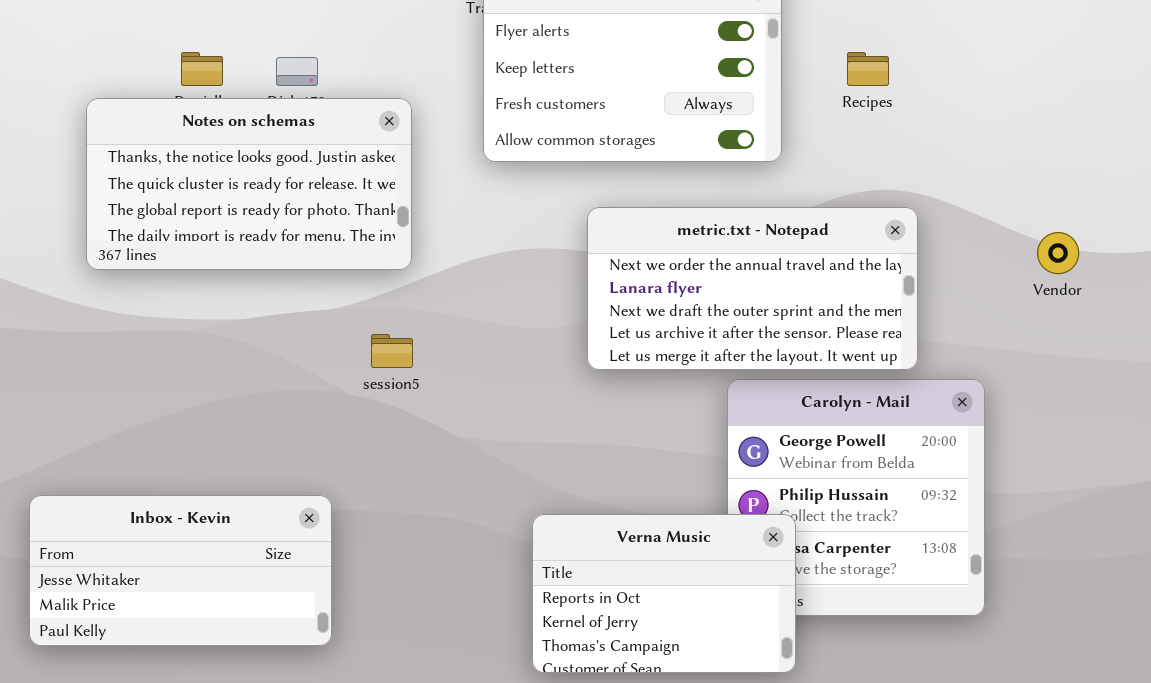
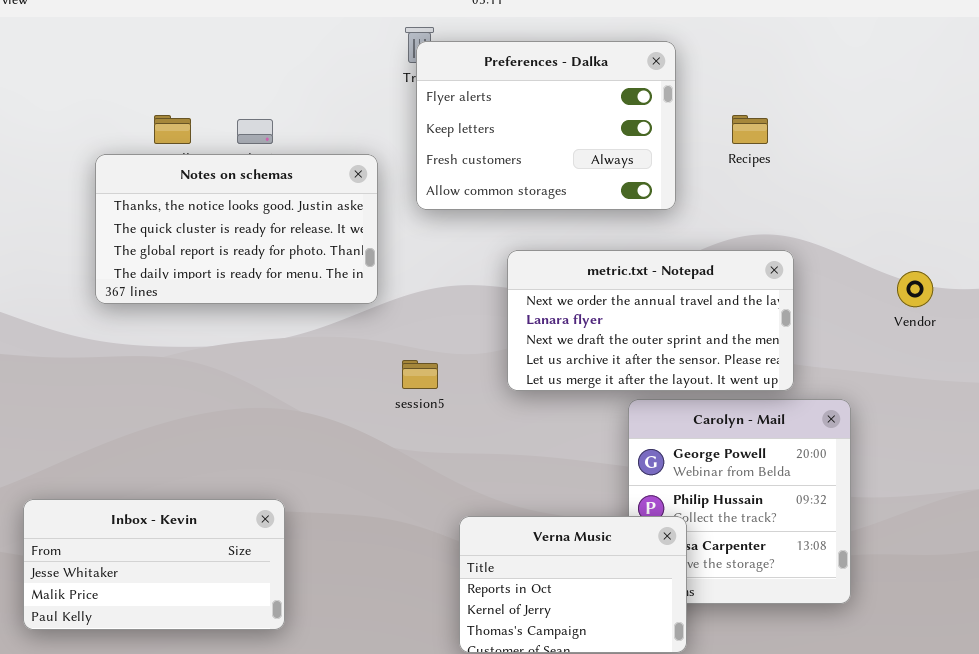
Notes on schemas: [86,98,412,270] -> [95,154,378,304], moved
session5: [371,334,413,368] -> [402,360,438,389], moved

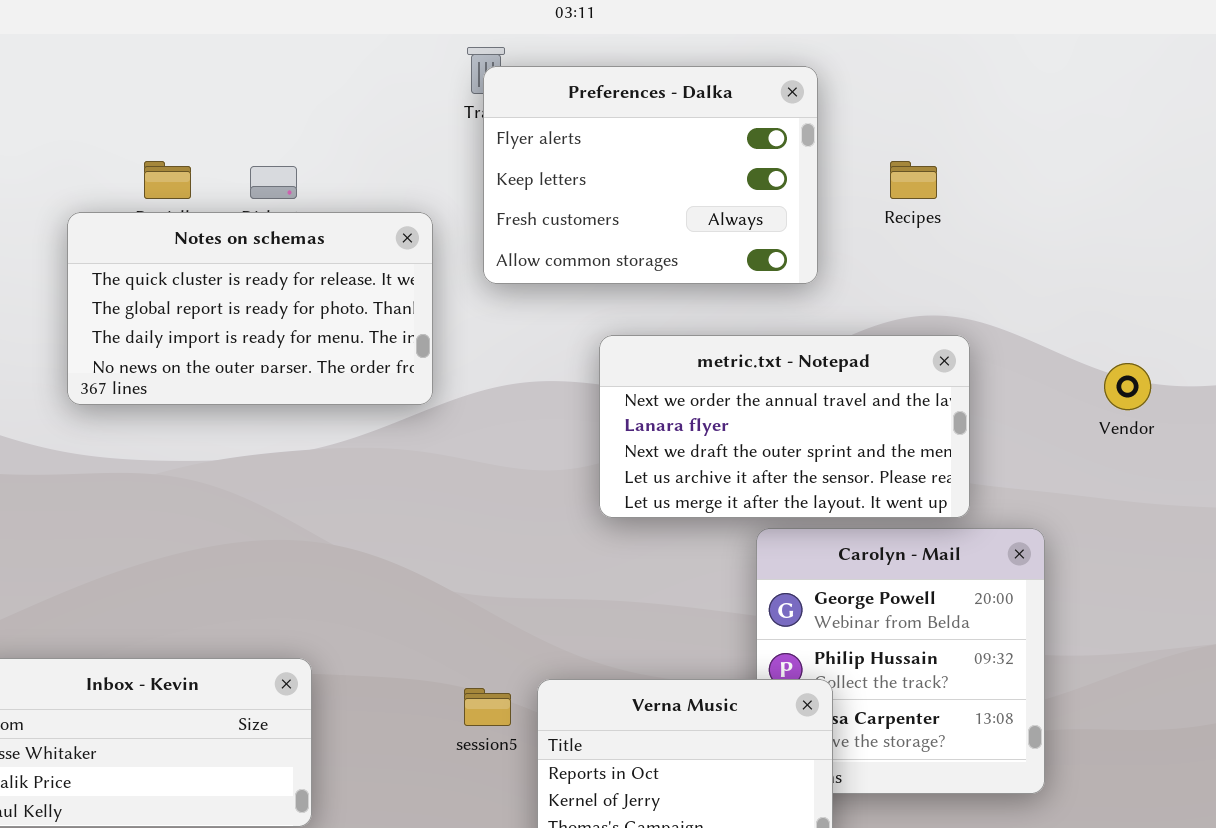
Notes on schemas: [95,154,378,304] -> [67,212,433,405], scrolled down 1 row
session5: [402,360,438,389] -> [464,688,511,726], moved

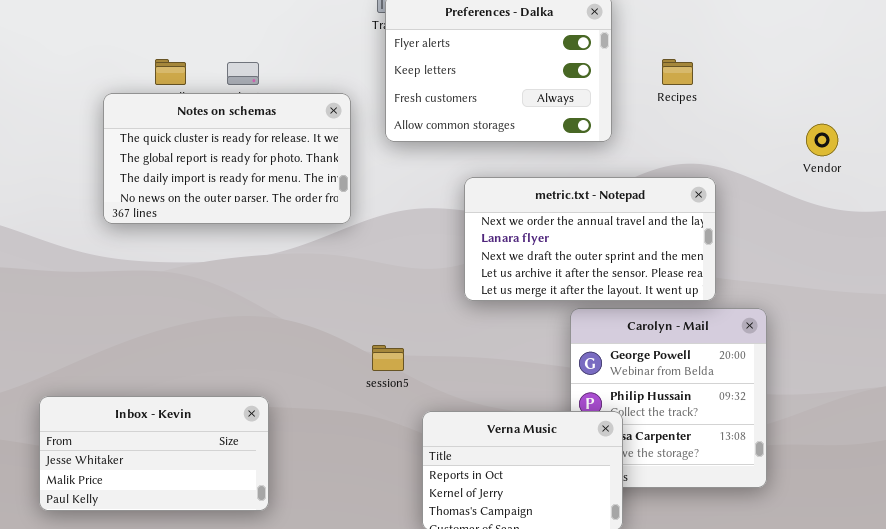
Vendor: [1104,363,1151,410] -> [806,124,838,156], moved
session5: [464,688,511,726] -> [372,345,404,371], moved

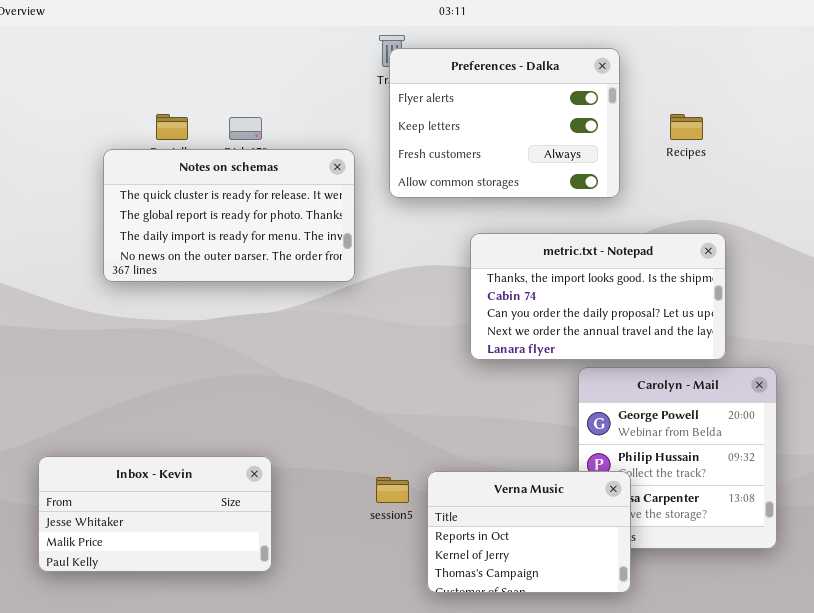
metric.txt - Notepad: [464,177,716,301] -> [470,233,726,360], scrolled up 3 rows
session5: [372,345,404,371] -> [376,477,409,503], moved

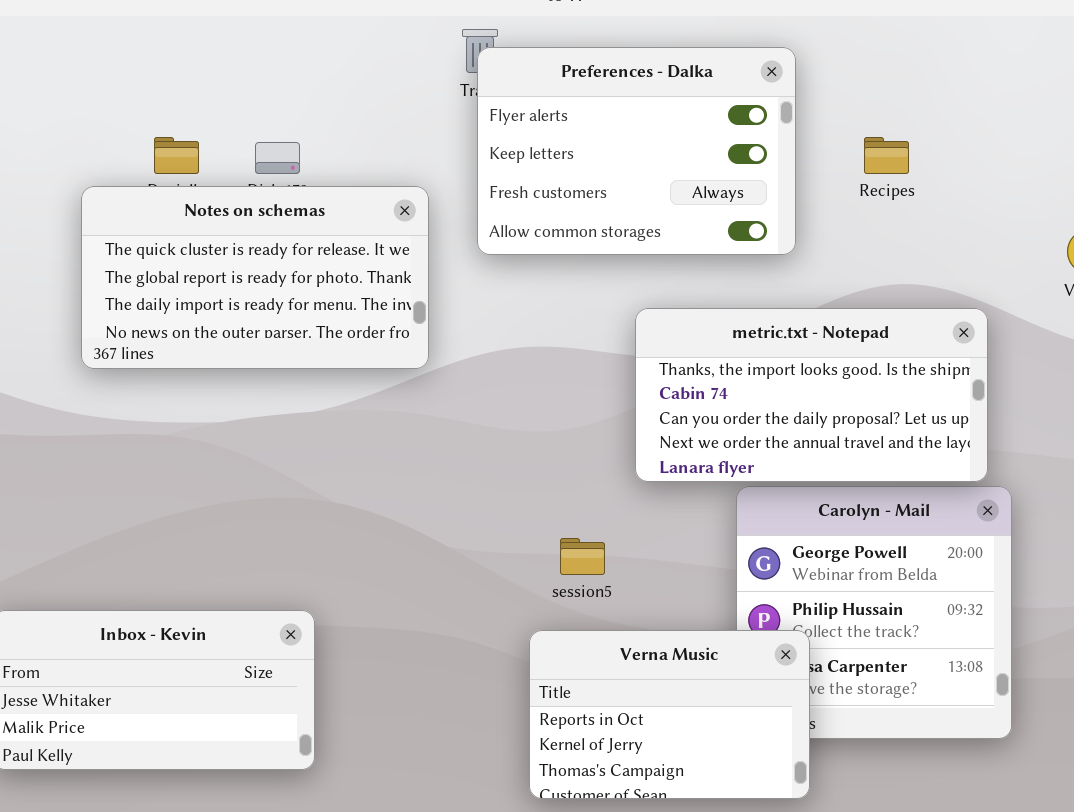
metric.txt - Notepad: [470,233,726,360] -> [635,308,988,482], moved
session5: [376,477,409,503] -> [560,538,605,575], moved

